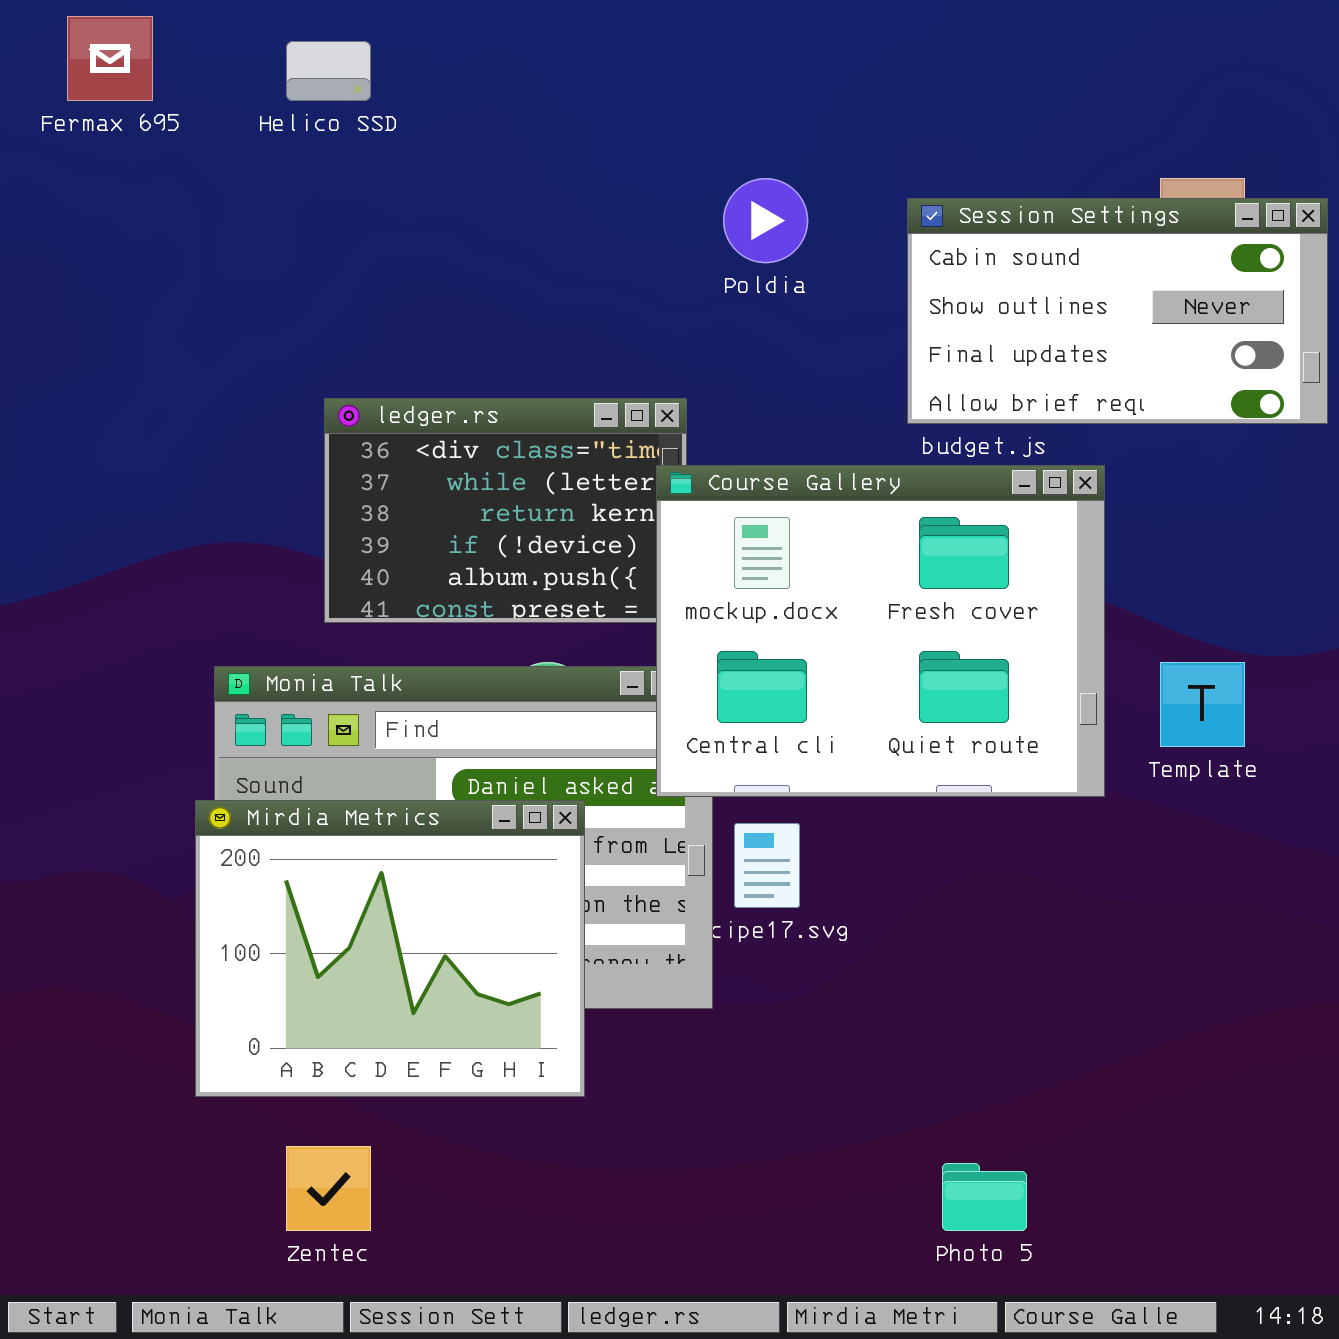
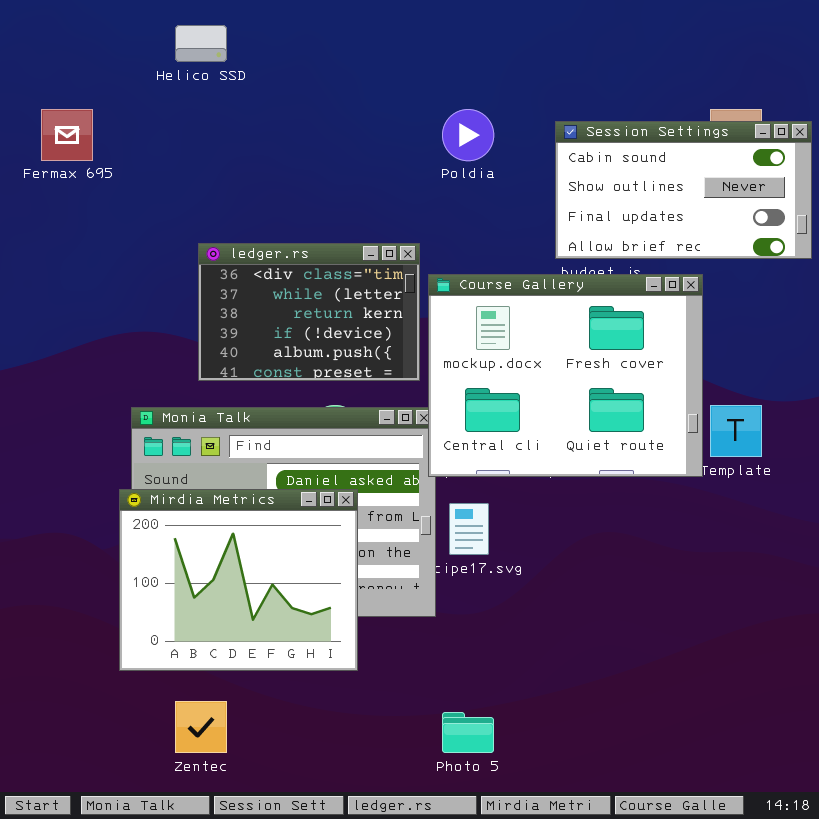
Fermax 695: [67,16,153,101] -> [41,109,93,161], moved
Course Gallery: [656,465,1105,797] -> [428,274,703,477], moved
Photo 5: [942,1163,1027,1231] -> [442,712,494,753], moved

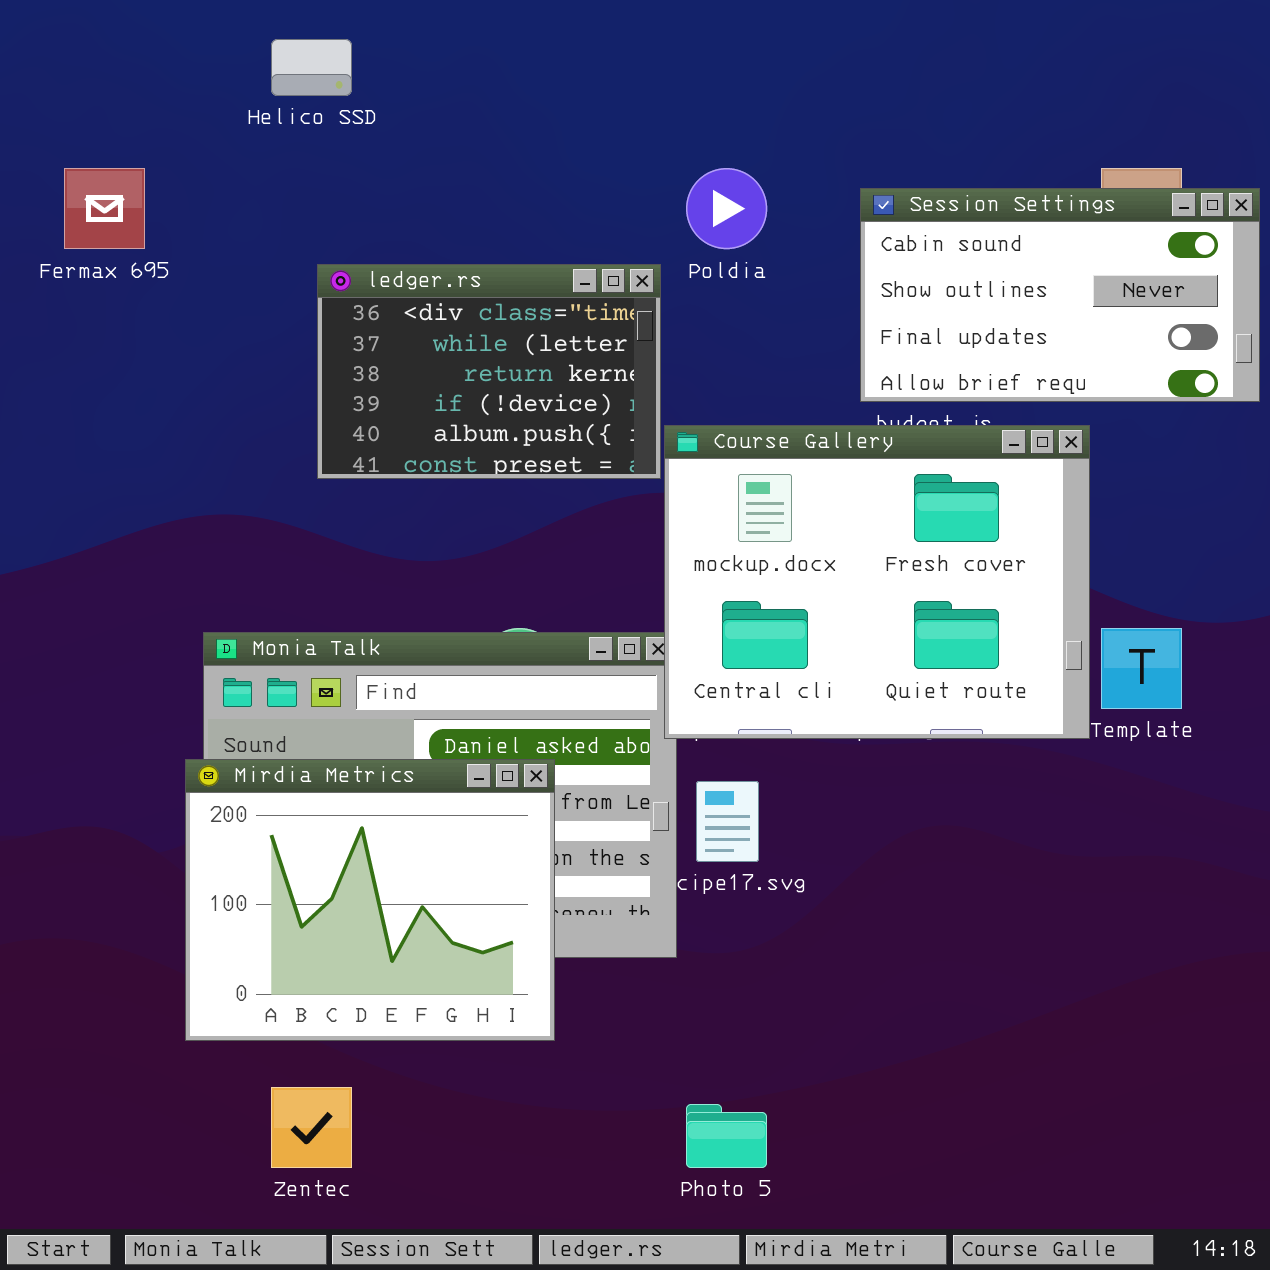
ledger.rs: [198,243,420,381] -> [317,264,661,479], moved

